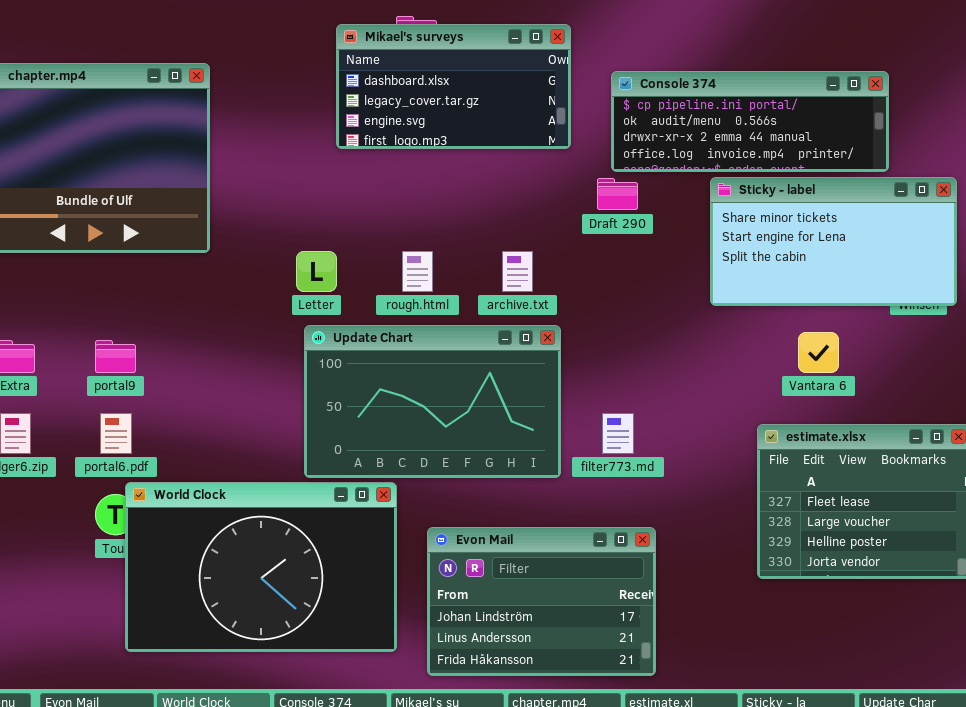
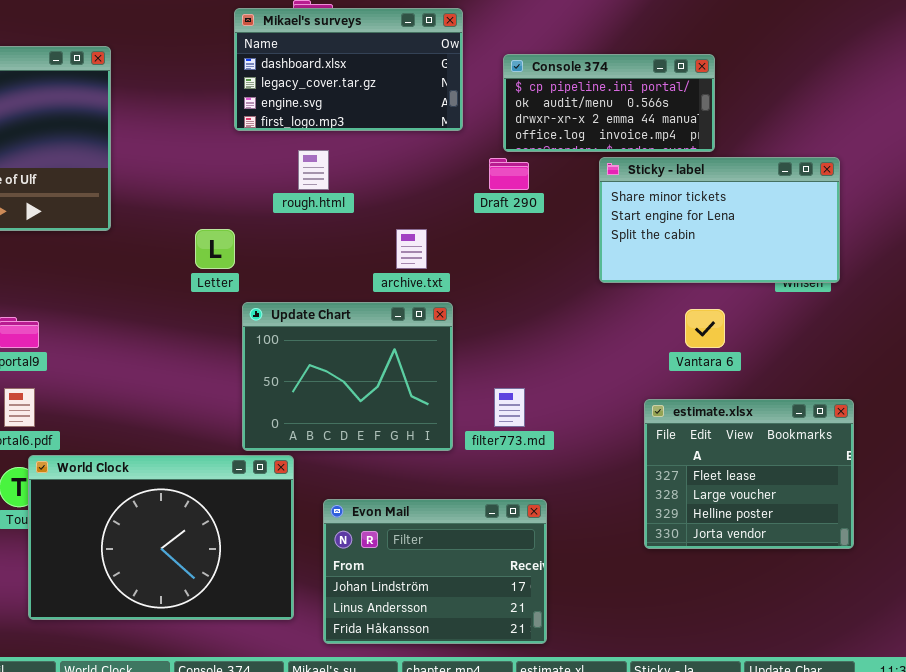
Console 374: [611,71,889,172] -> [503,54,715,152], resized
rough.html: [402,251,433,292] -> [298,150,329,190], moved
Update Chart: [304,325,561,478] -> [242,302,453,451], resized

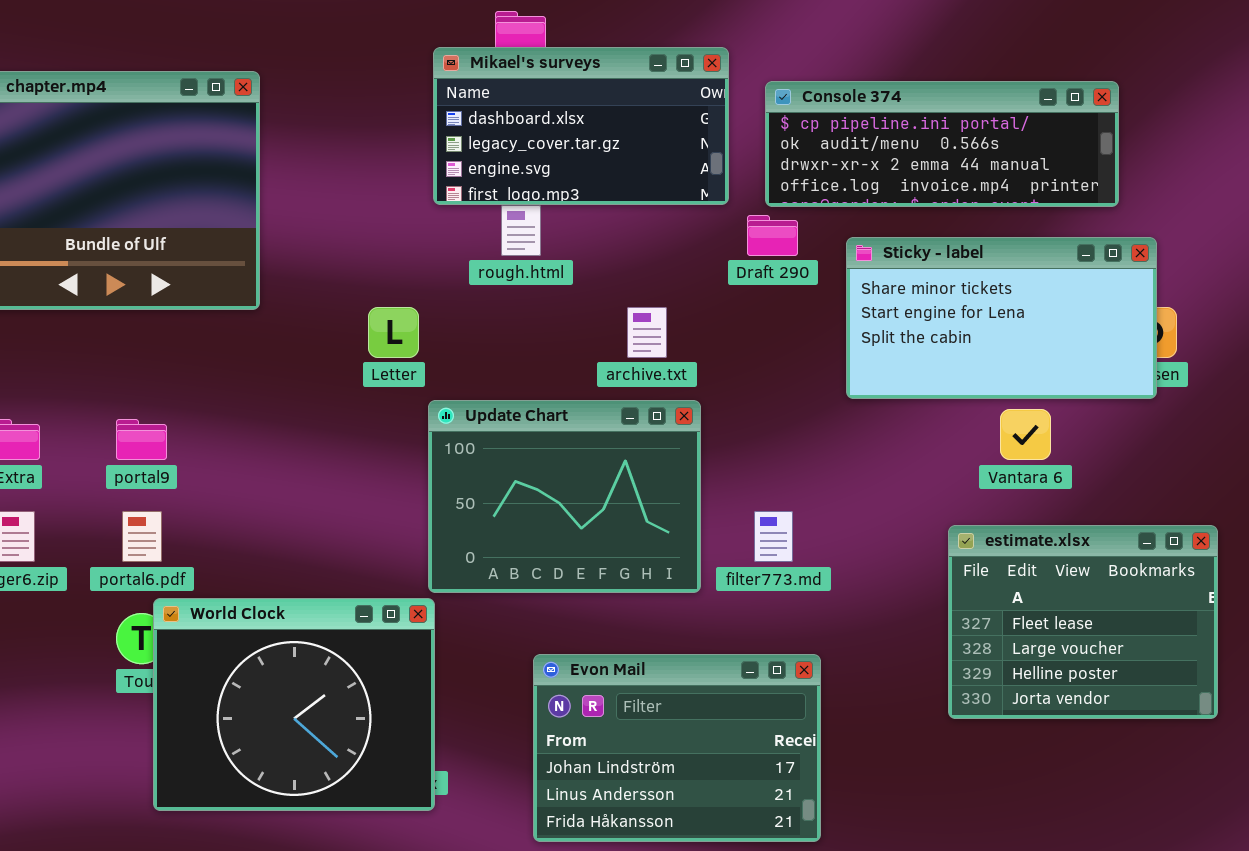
Mikael's surveys: [234,8,463,131] -> [433,47,729,205], moved
Console 374: [503,54,715,152] -> [765,81,1119,207], resized
Sticky - label: [599,157,840,283] -> [846,237,1157,399], moved
World Clock: [28,455,294,620] -> [153,598,435,811], resized

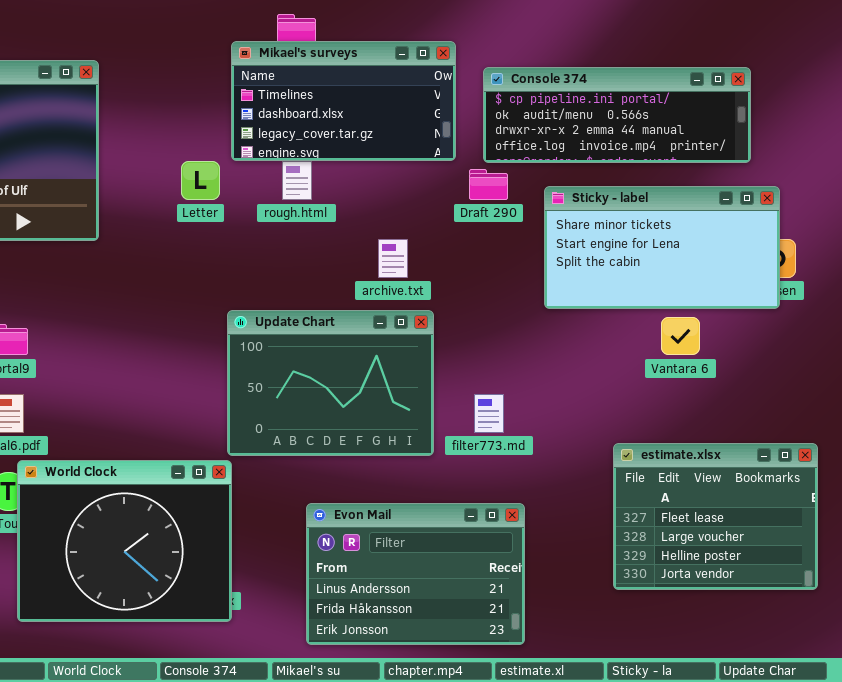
Mikael's surveys: [433,47,729,205] -> [231,41,456,161], scrolled up 1 row
Letter: [368,307,419,358] -> [181,161,220,200], moved
estimate.xlsx: [948,525,1218,719] -> [613,443,818,590], moved
Evon Mail: [533,654,821,842] -> [306,503,525,645], scrolled down 1 row

